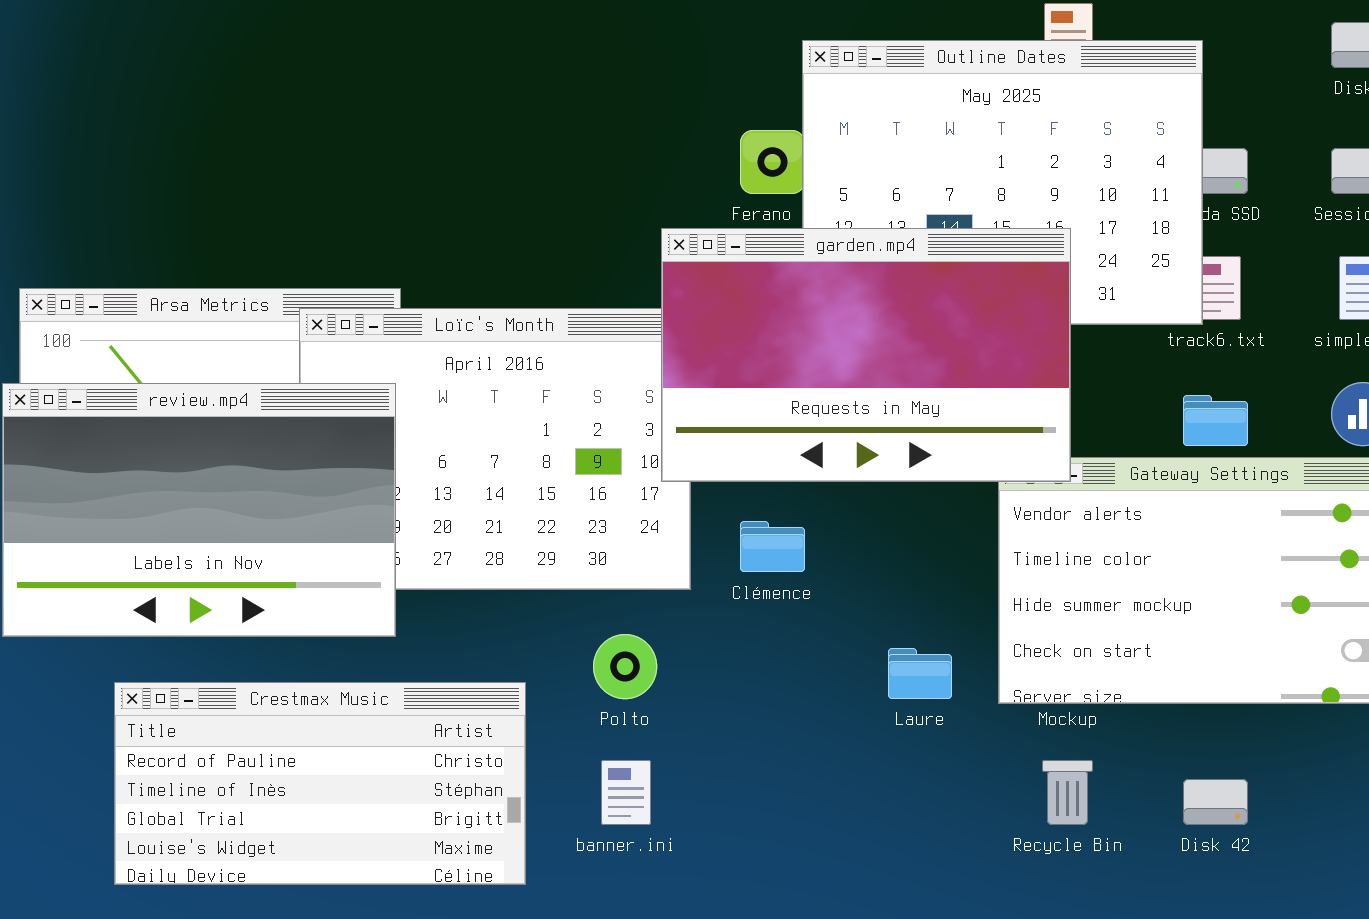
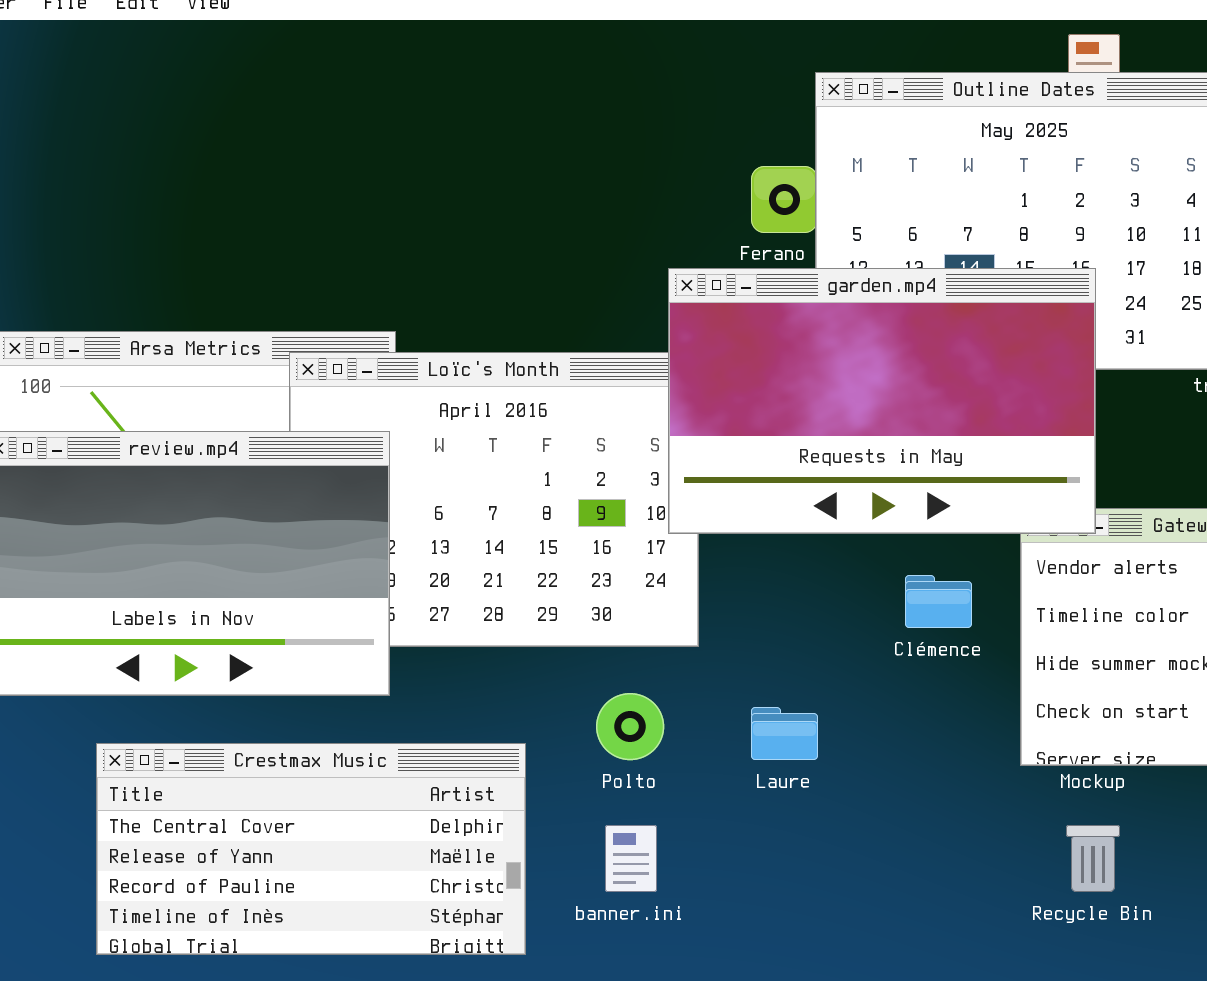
Clémence: [740,521,805,572] -> [905,575,972,628], moved
Laure: [888,648,952,699] -> [751,707,818,760], moved
Crestmax Music: [114,682,526,885] -> [96,743,526,955], scrolled up 2 rows

